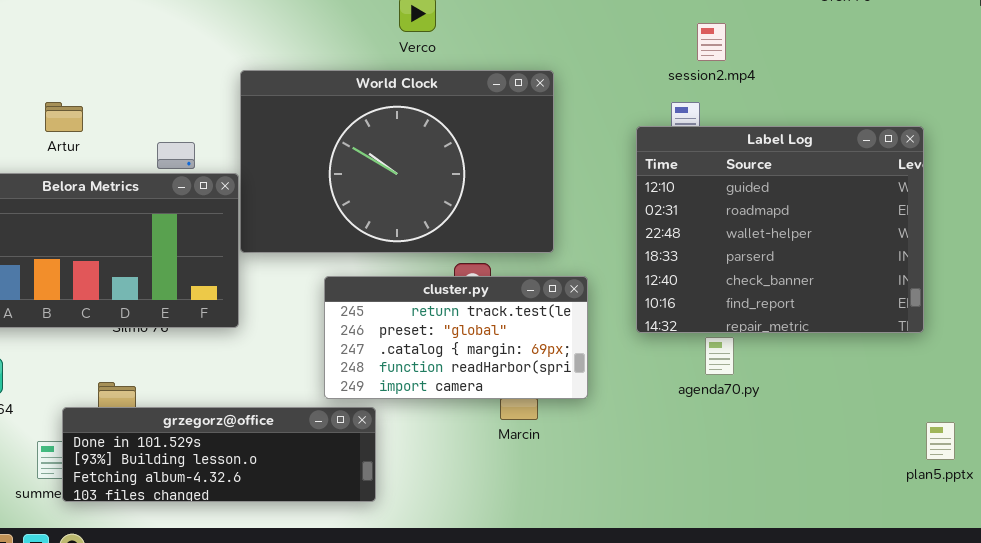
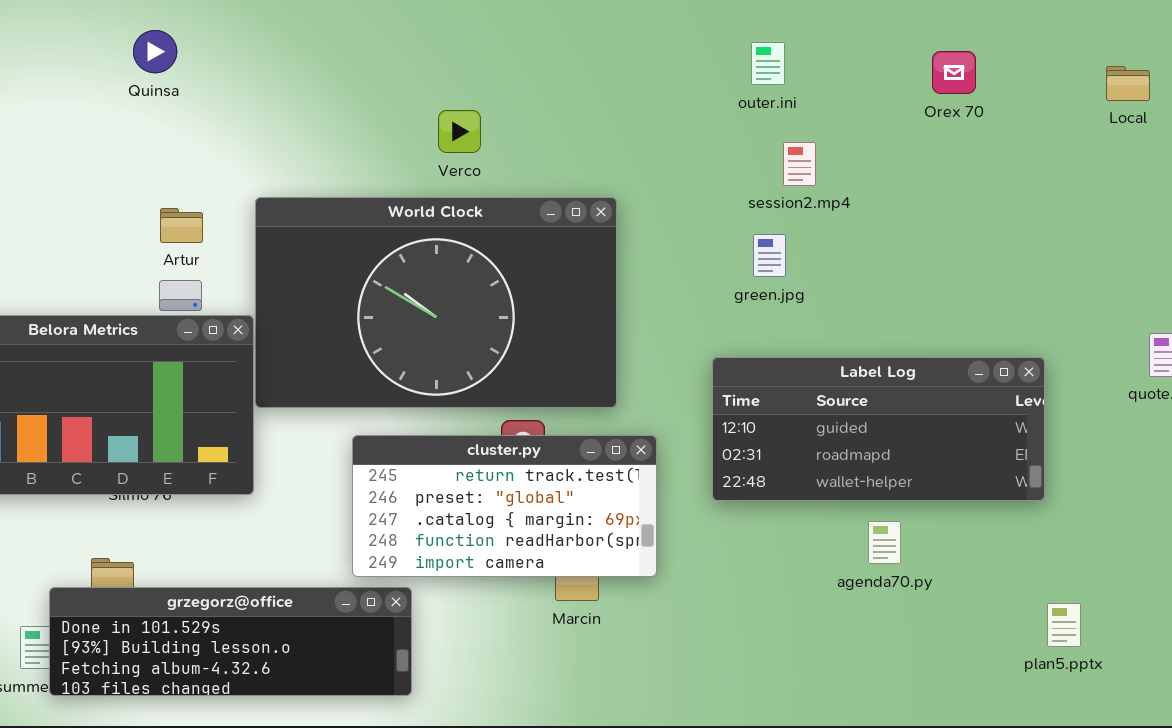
Artur: [45,102,83,132] -> [160,208,203,243], moved
Label Log: [636,126,924,333] -> [712,357,1045,501], resized
agenda70.py: [705,337,734,375] -> [868,521,901,564], moved

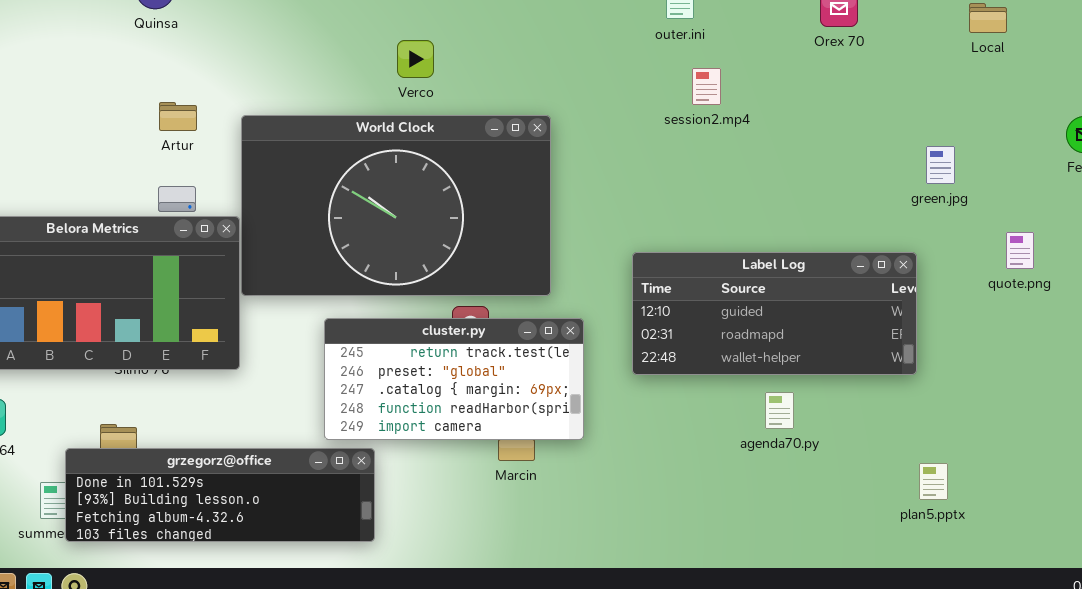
Artur: [160,208,203,243] -> [159,102,197,131], moved
green.jpg: [753,234,786,277] -> [926,146,955,184], moved

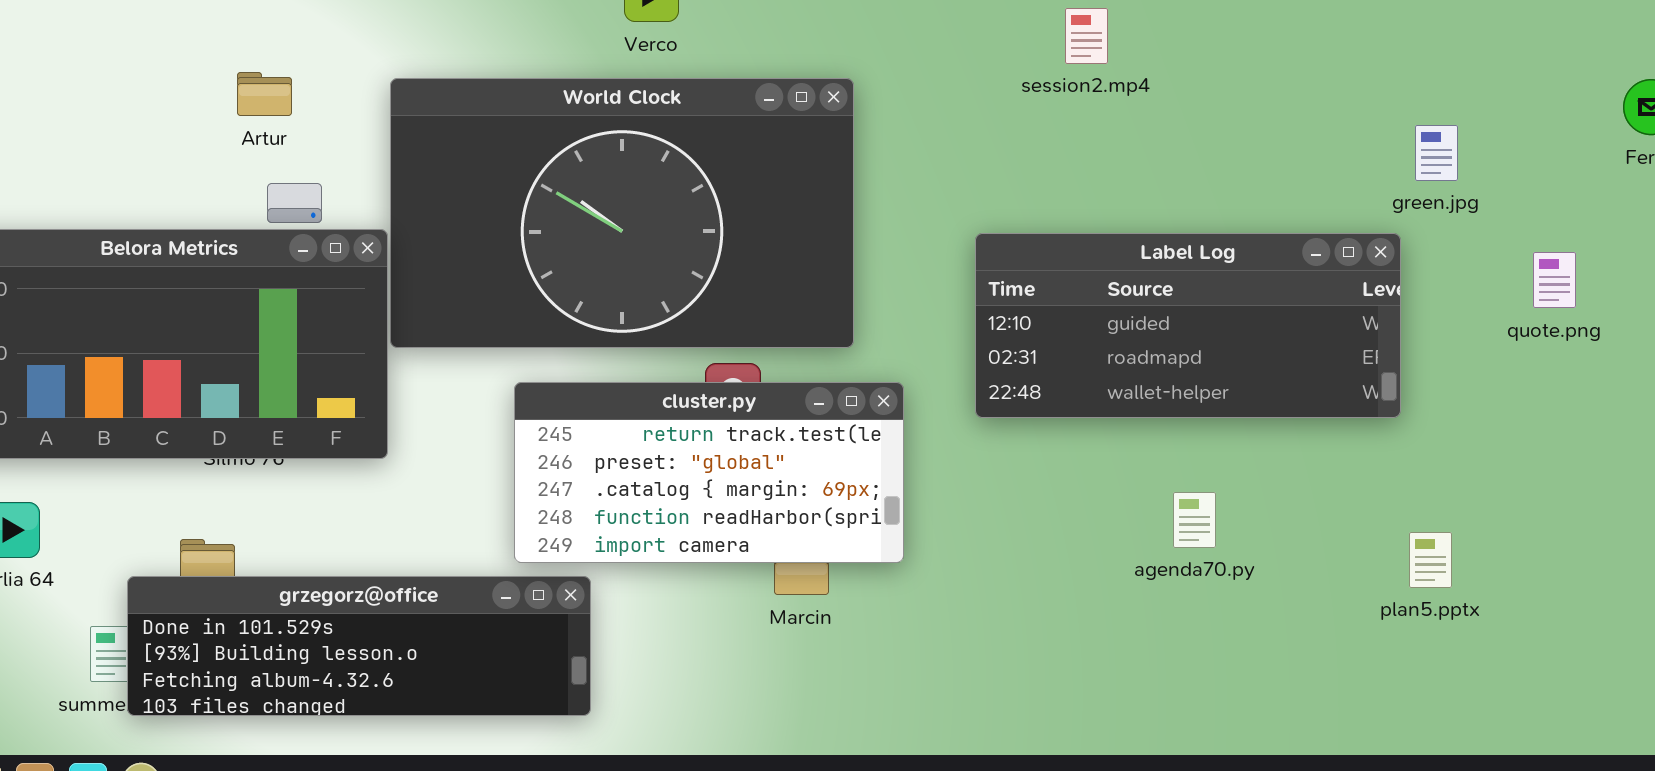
Artur: [159,102,197,131] -> [237,72,292,116], moved
Label Log: [632,252,917,375] -> [975,233,1401,418], moved
plan5.pptx: [919,463,948,500] -> [1409,532,1452,588], moved

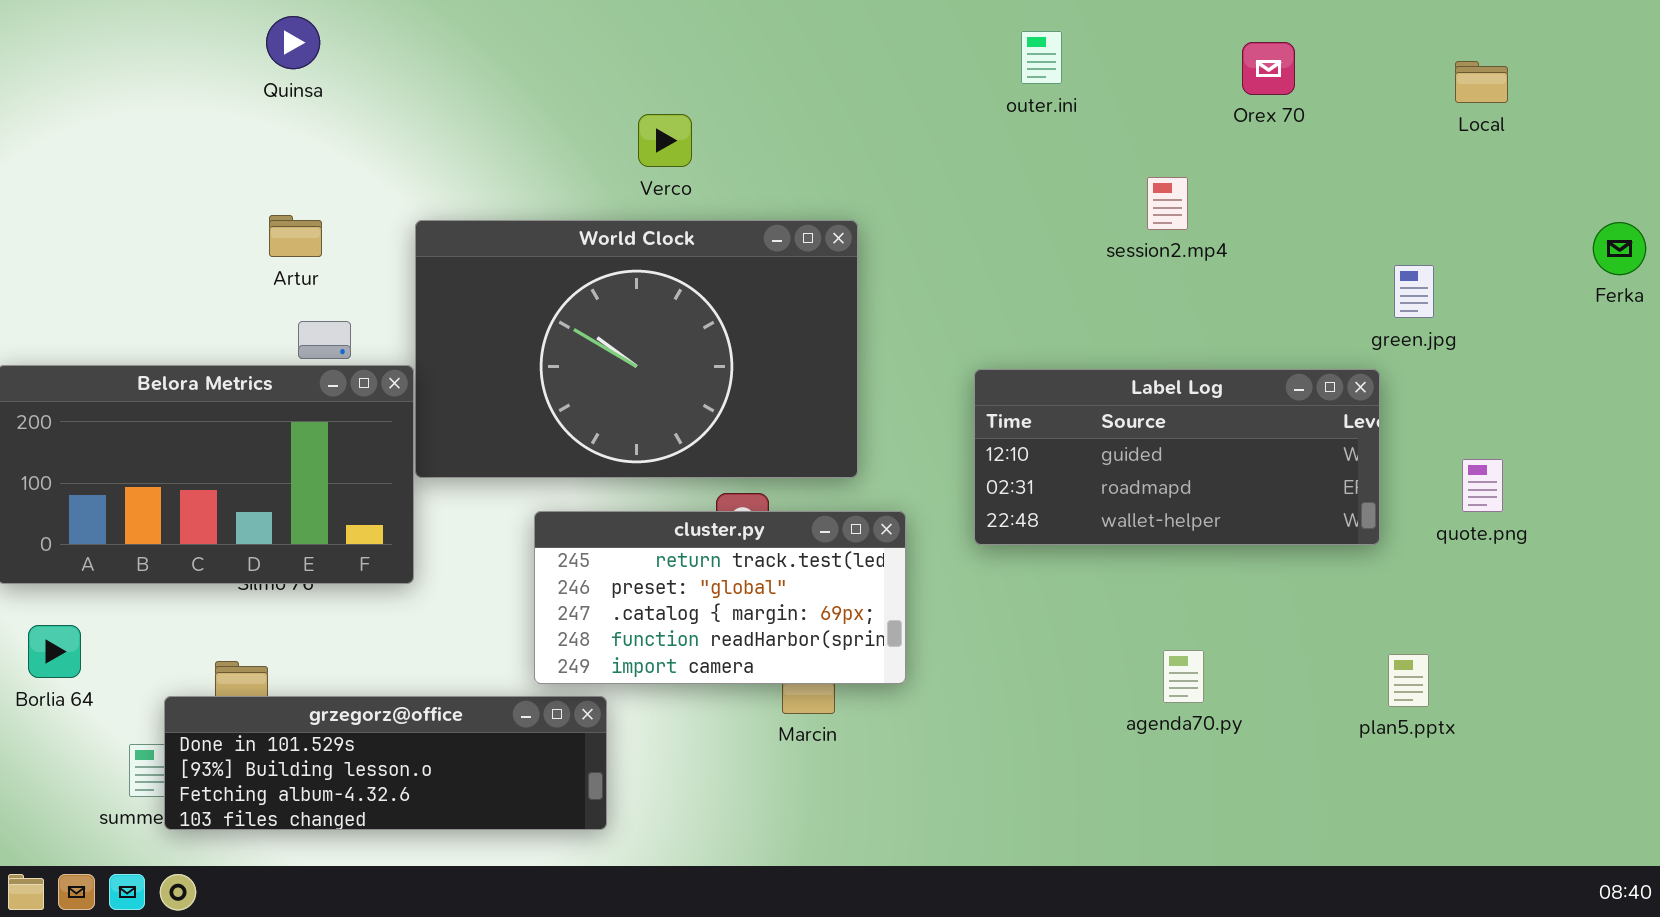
session2.mp4: [1065,8,1108,64] -> [1147,177,1188,230], moved
quote.png: [1533,252,1576,308] -> [1462,459,1503,512], moved
agenda70.py: [1173,492,1216,548] -> [1163,650,1204,703], moved

